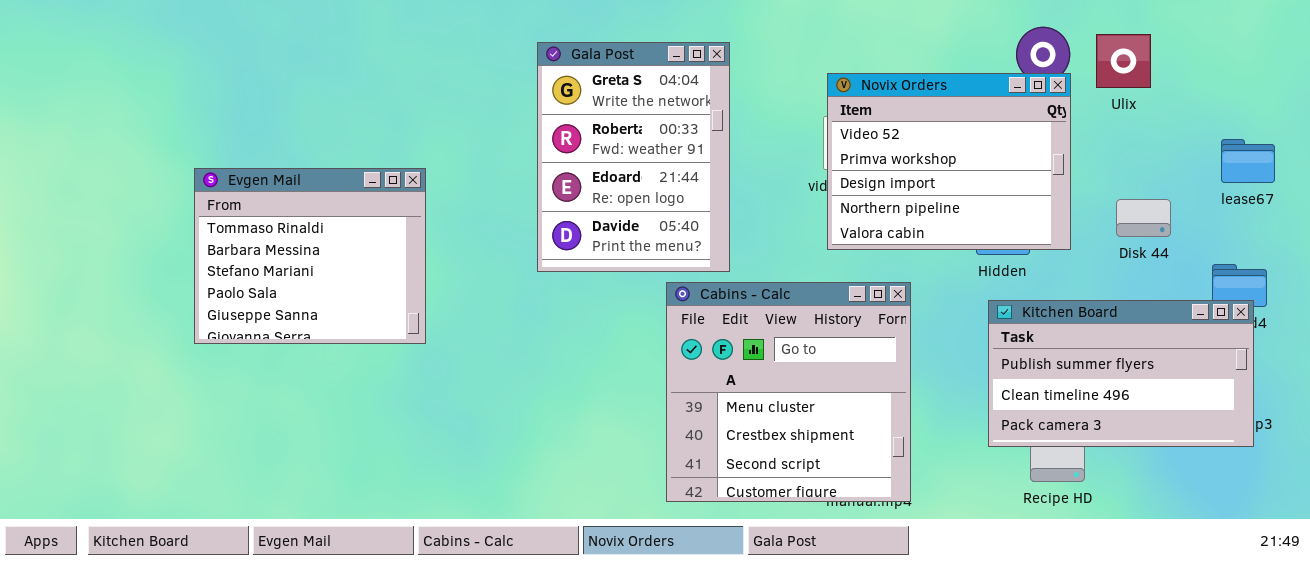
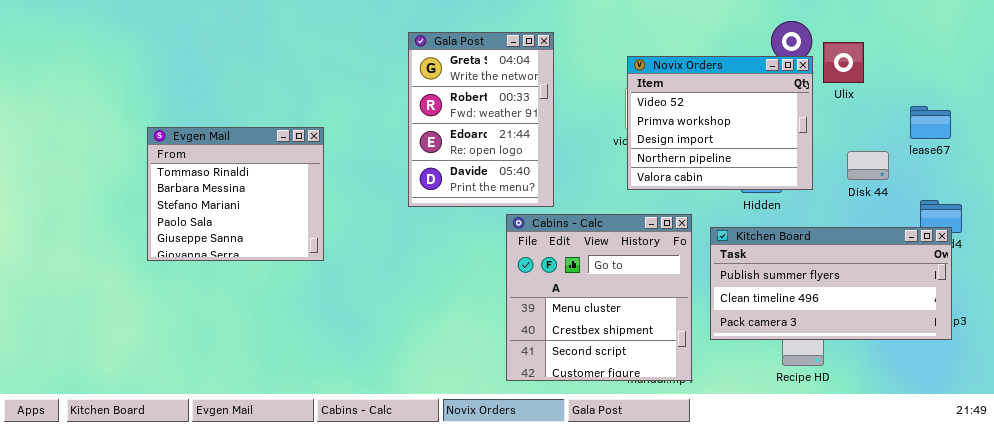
Ulix: [1096,34,1151,88] -> [823,42,864,83], moved
lease67: [1221,139,1275,183] -> [910,106,951,139], moved
Kitchen Board: [988,300,1254,447] -> [710,227,952,340], resized

